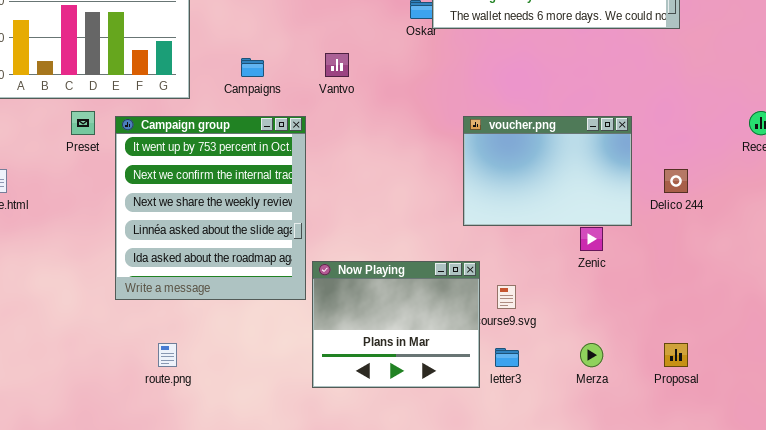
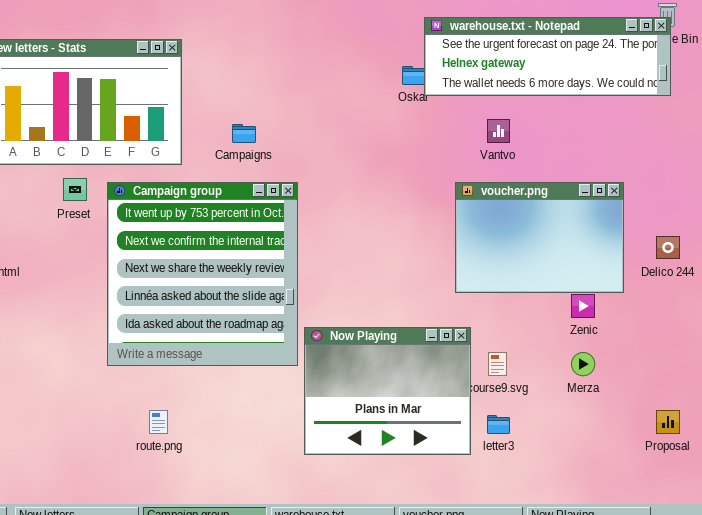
Vantvo: [325,53,349,77] -> [487,119,510,143], moved
Merza: [580,343,603,367] -> [571,352,595,376], moved

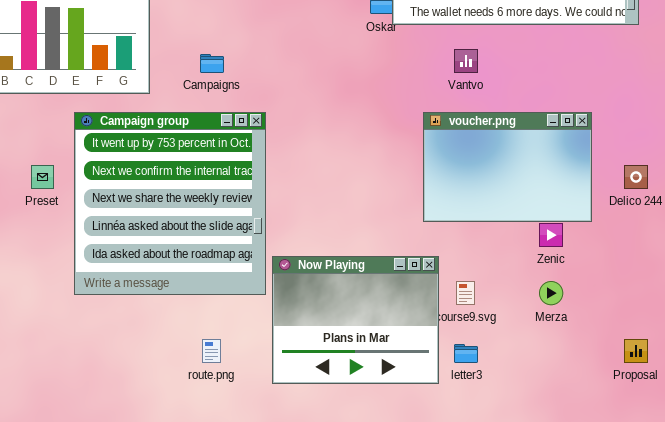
Preset: [63,178,87,201] -> [31,165,54,189], moved
route.png: [149,410,168,434] -> [202,339,221,363], moved

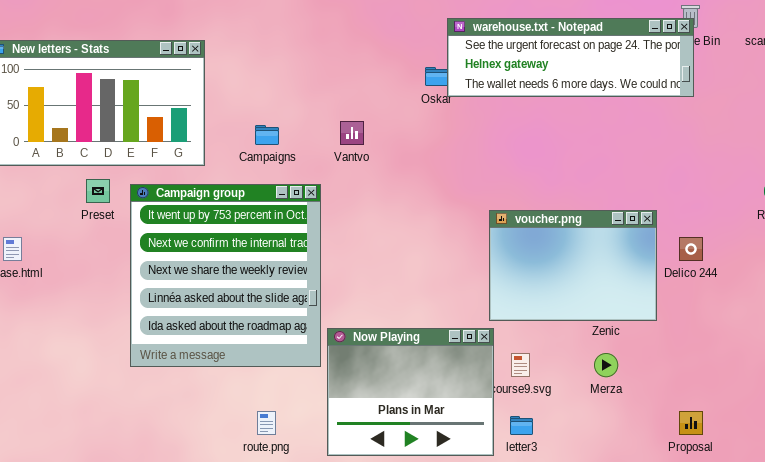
Vantvo: [454,49,478,73] -> [340,121,364,145], moved
voucher.png: [423,112,592,222] -> [489,210,657,321], moved
Preset: [31,165,54,189] -> [86,179,110,203], moved

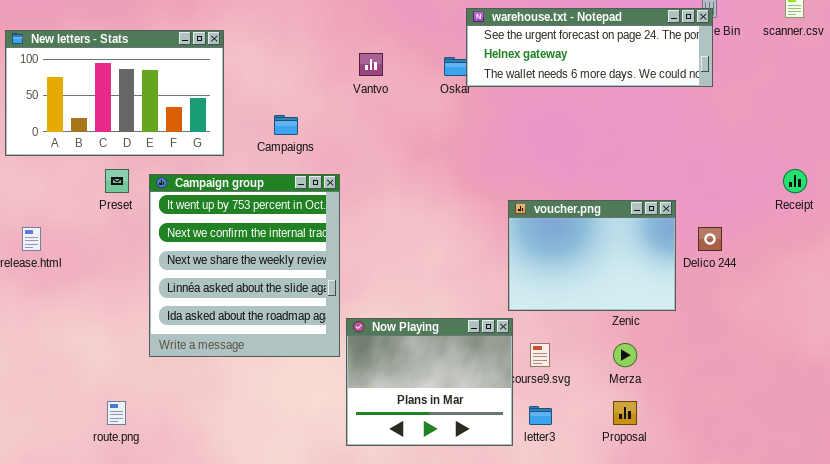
Vantvo: [340,121,364,145] -> [359,53,383,76], moved
route.png: [257,411,276,435] -> [107,401,126,425], moved
Proposal: [679,411,703,435] -> [613,401,637,425], moved

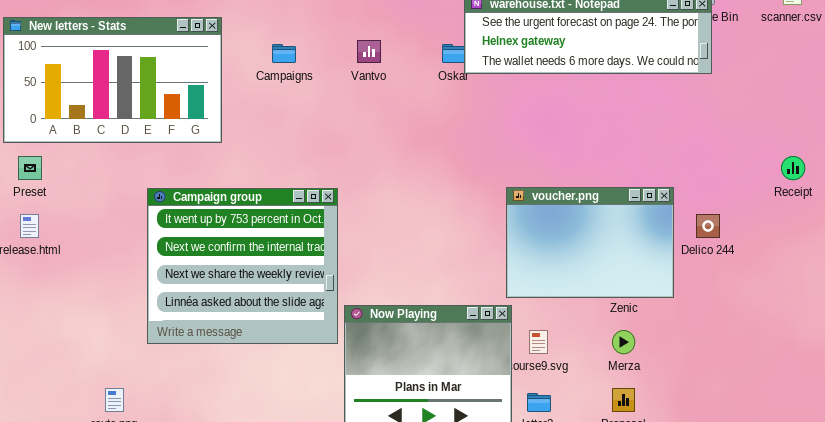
Campaigns: [274,115,298,135] -> [272,44,296,63], moved
Preset: [105,169,129,193] -> [18,156,42,180], moved
Campaign group: [149,174,340,357] -> [147,188,338,344], resized

